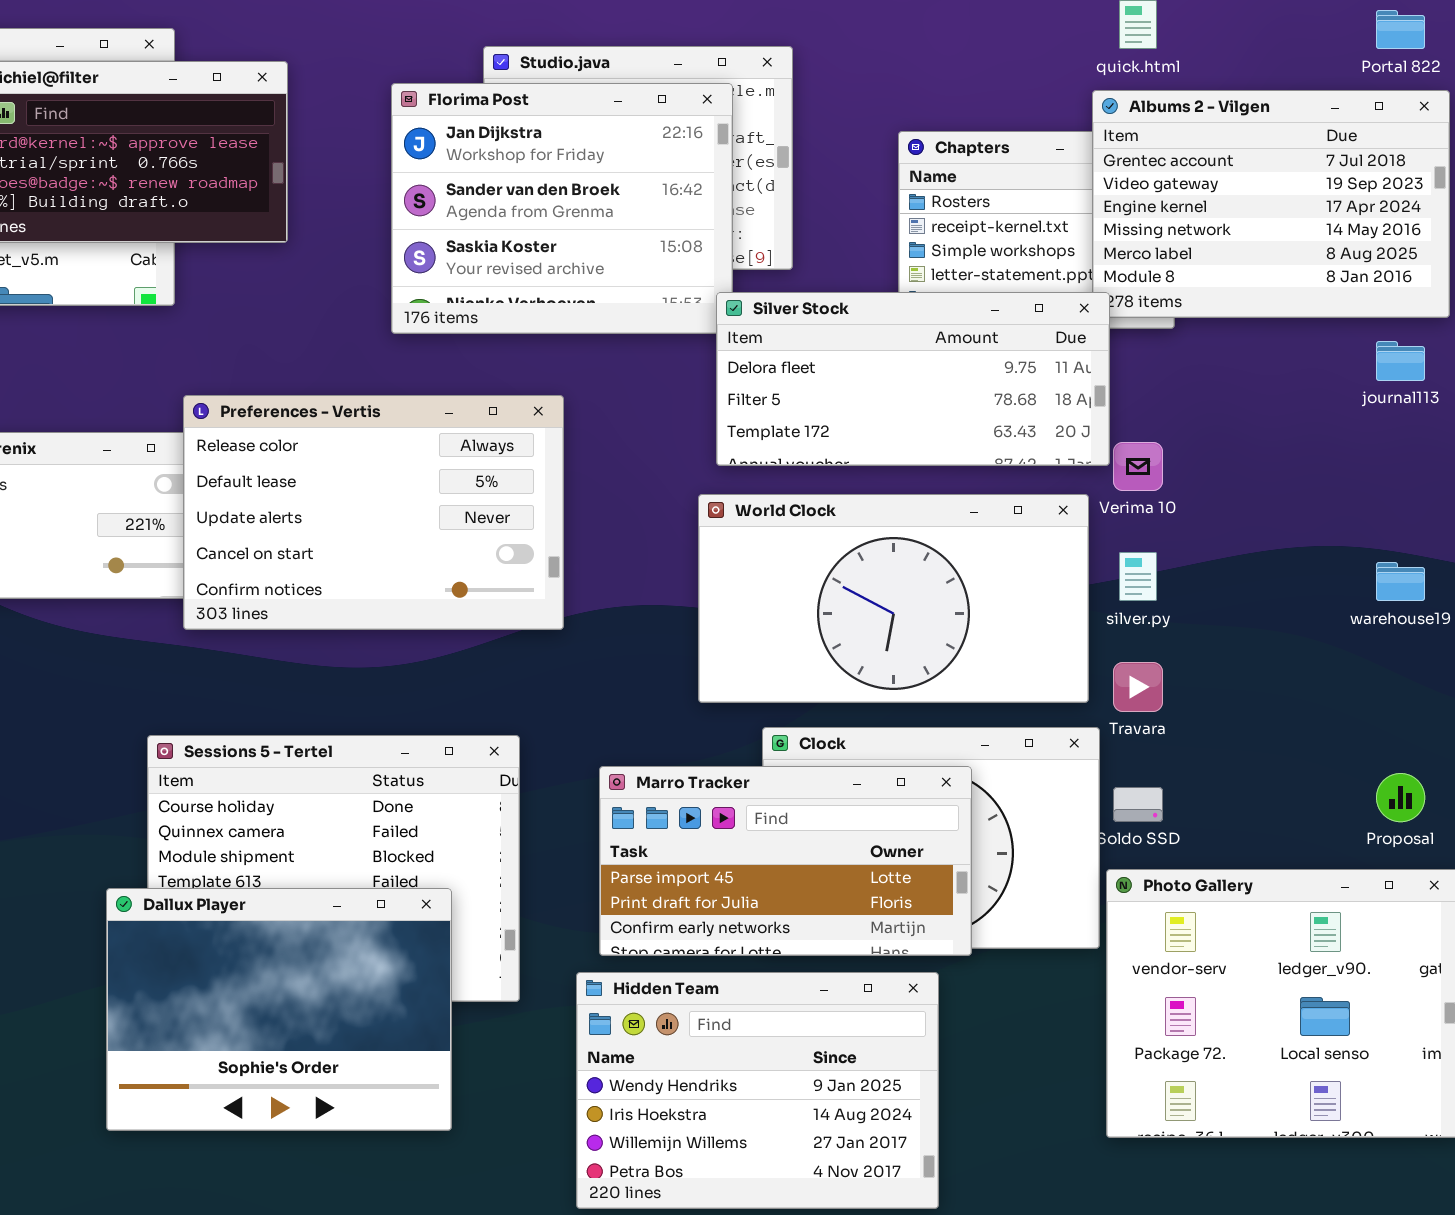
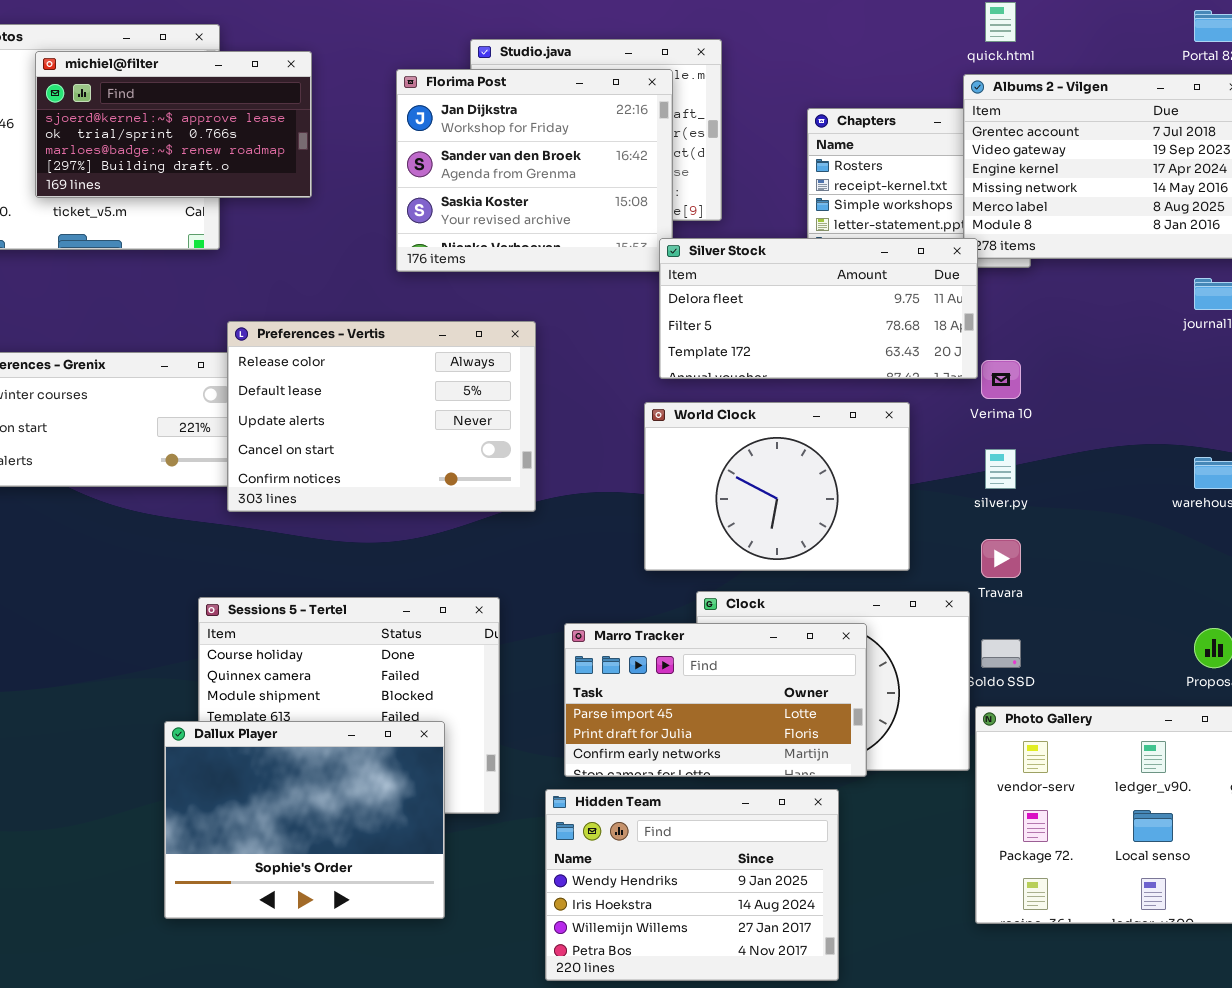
World Clock: [698,494,1089,703] -> [644,402,910,571], resized

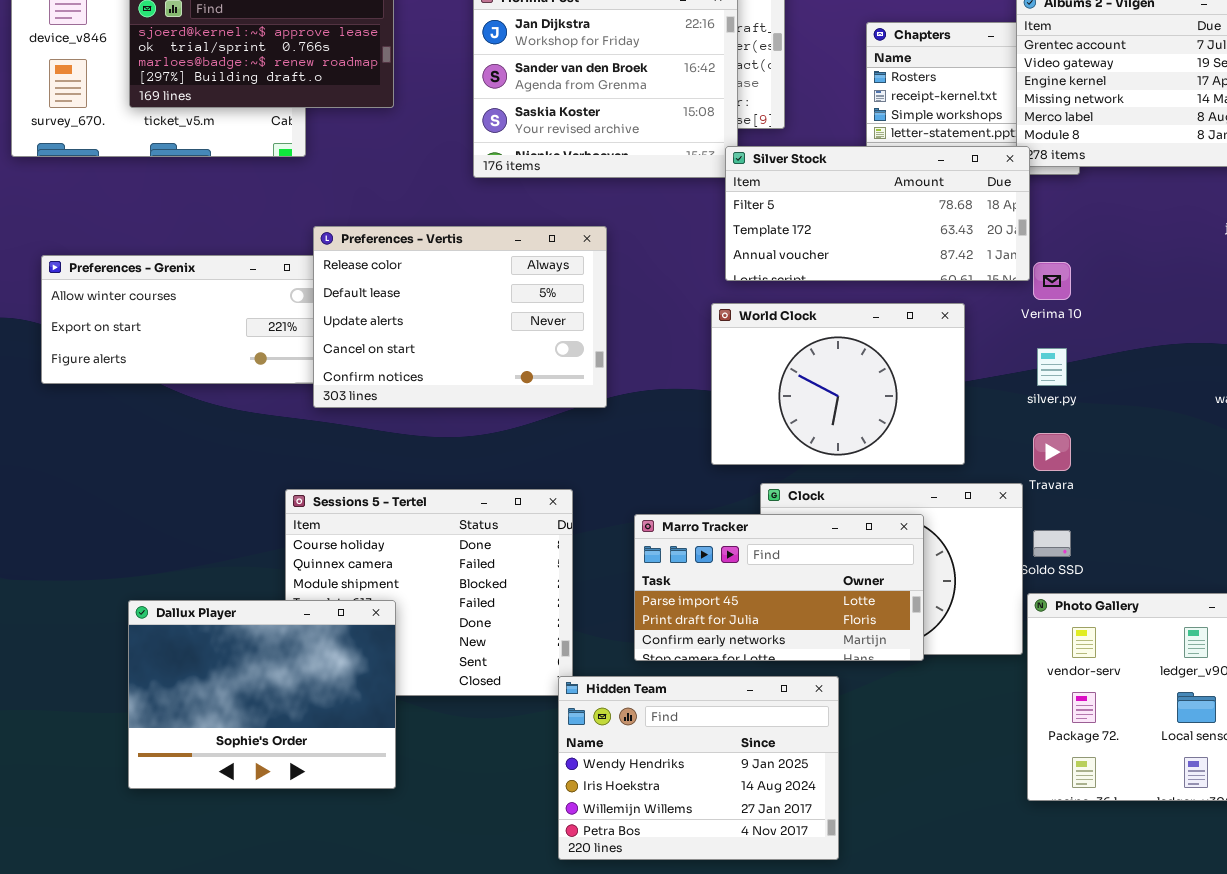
Silver Stock: [659,238,978,379] -> [725,146,1030,281], scrolled down 1 row
Dallux Player: [164,721,445,919] -> [128,600,396,789], moved
Hidden Team: [545,789,839,981] -> [558,676,839,860], moved

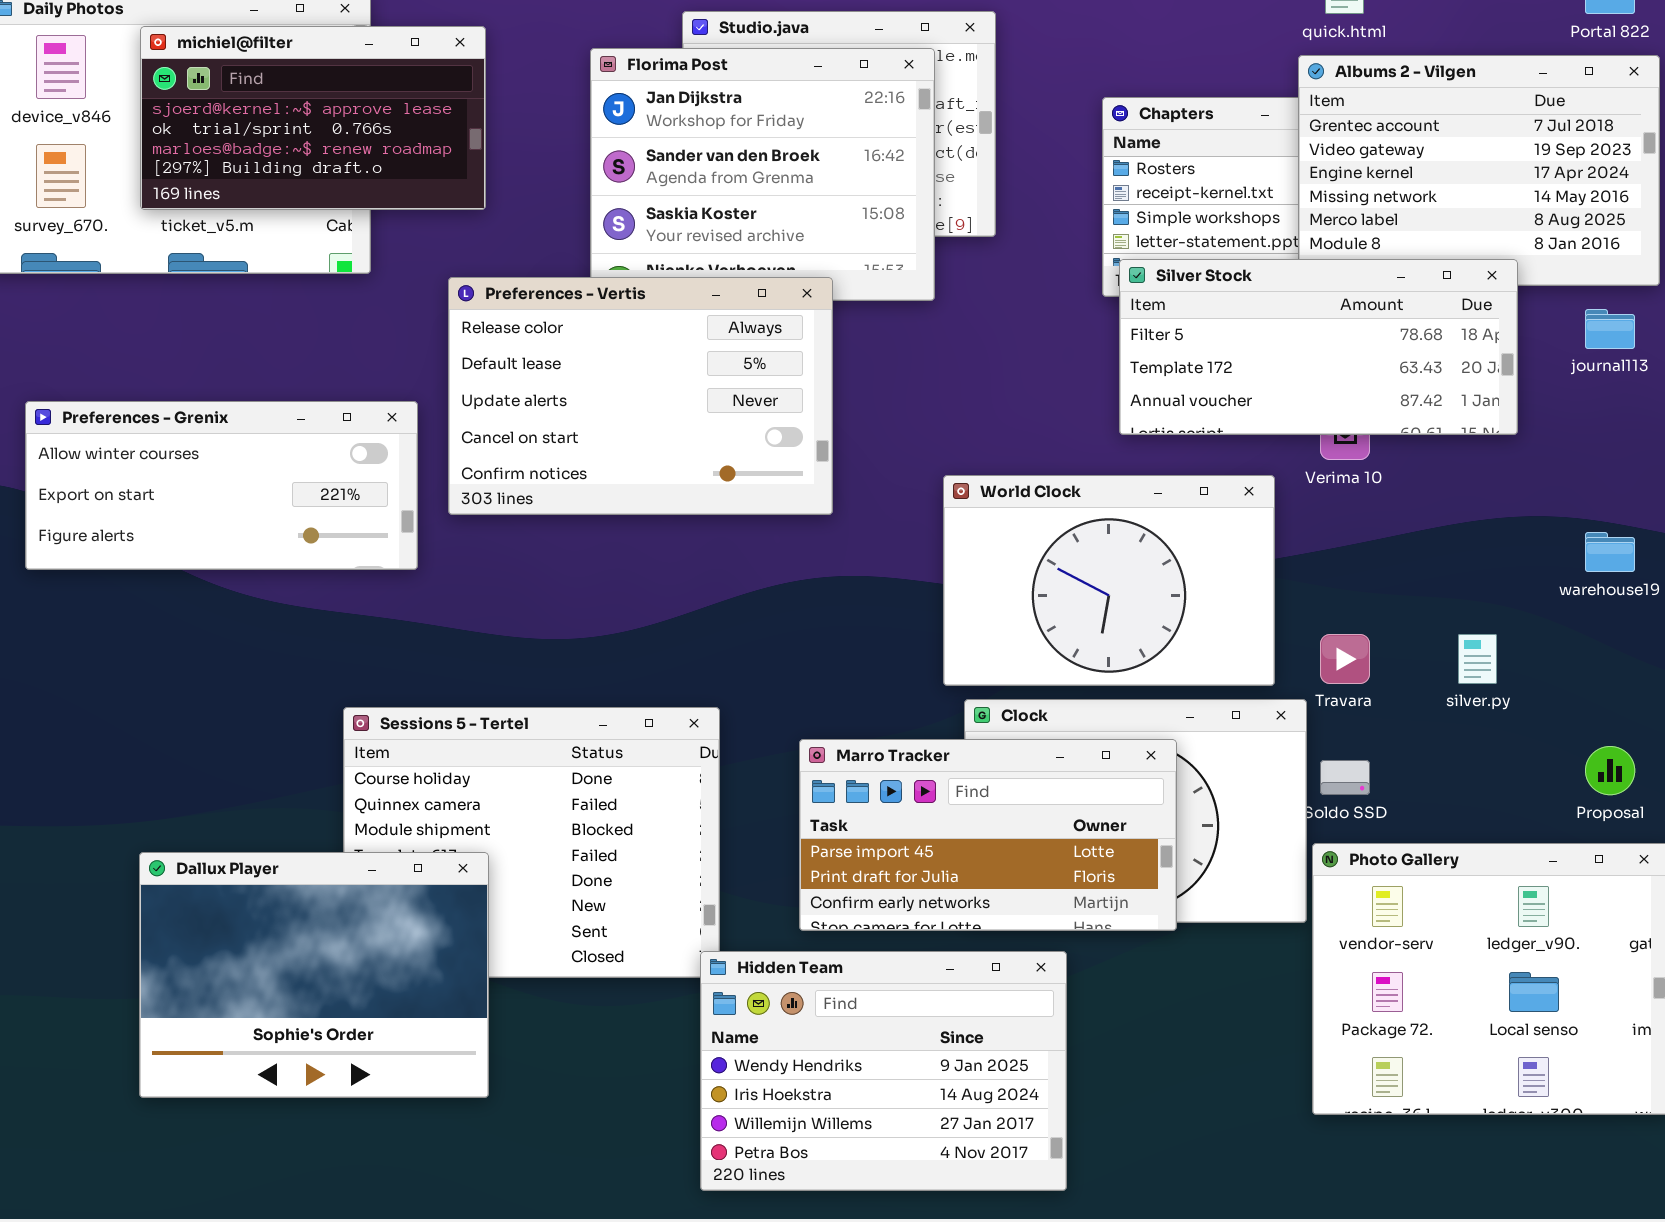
Silver Stock: [725,146,1030,281] -> [1119,259,1518,435], moved
Preferences - Vertis: [313,226,607,408] -> [448,277,833,515], moved
World Clock: [711,303,965,465] -> [943,475,1275,686], moved
silver.py: [1037,348,1067,386] -> [1458,634,1497,684], moved

